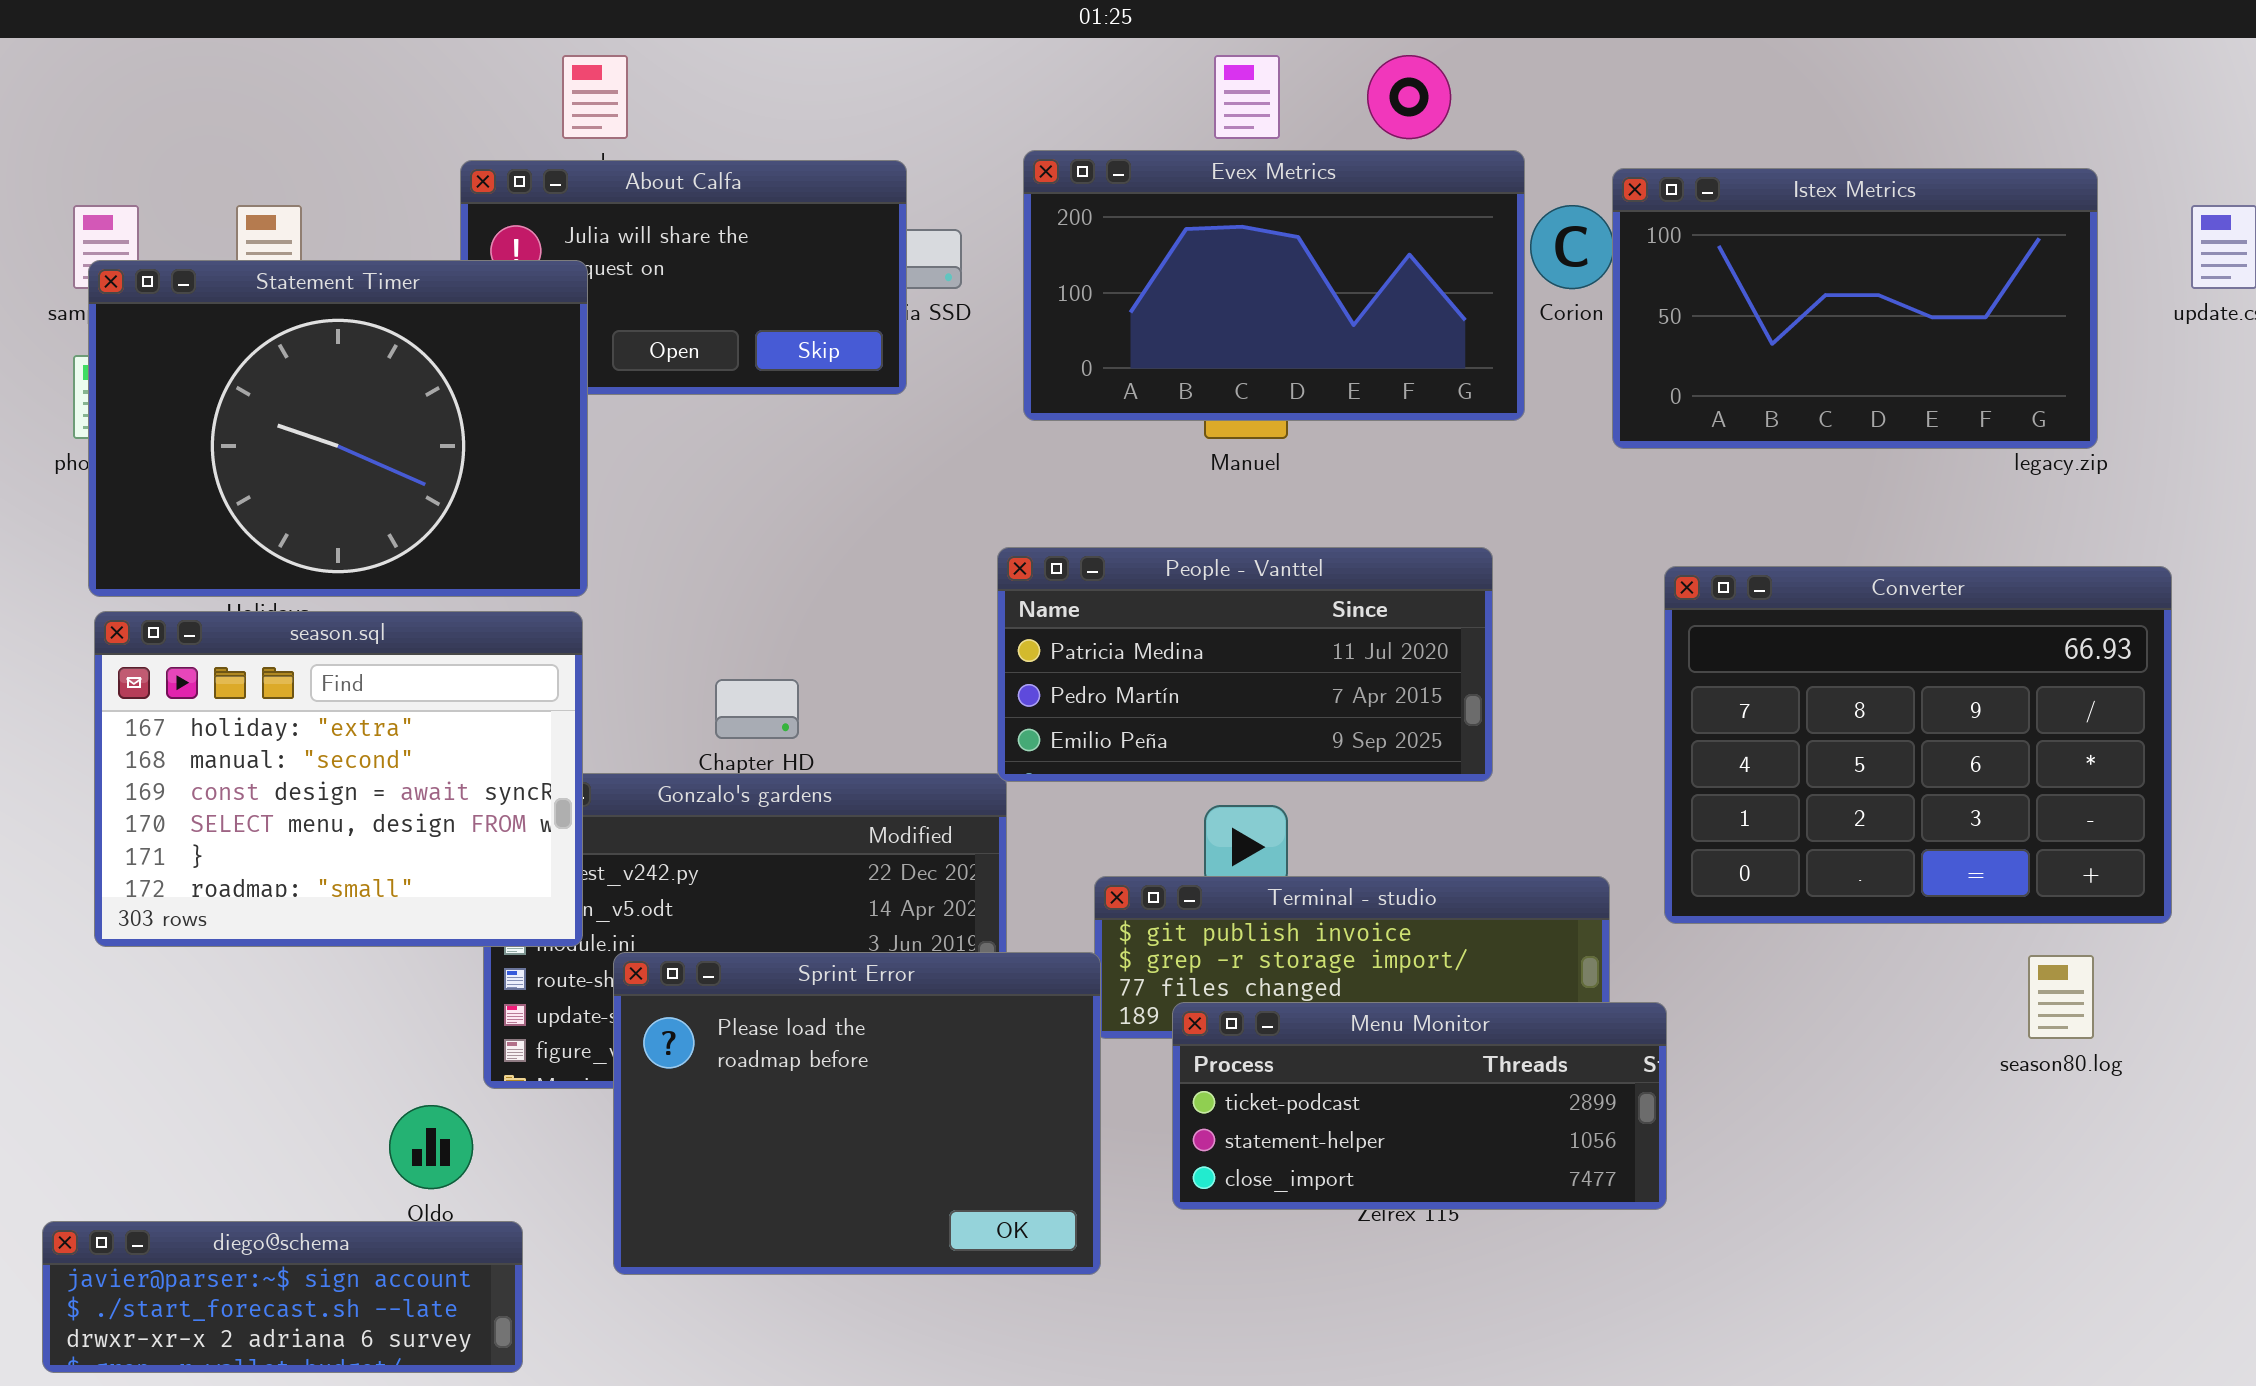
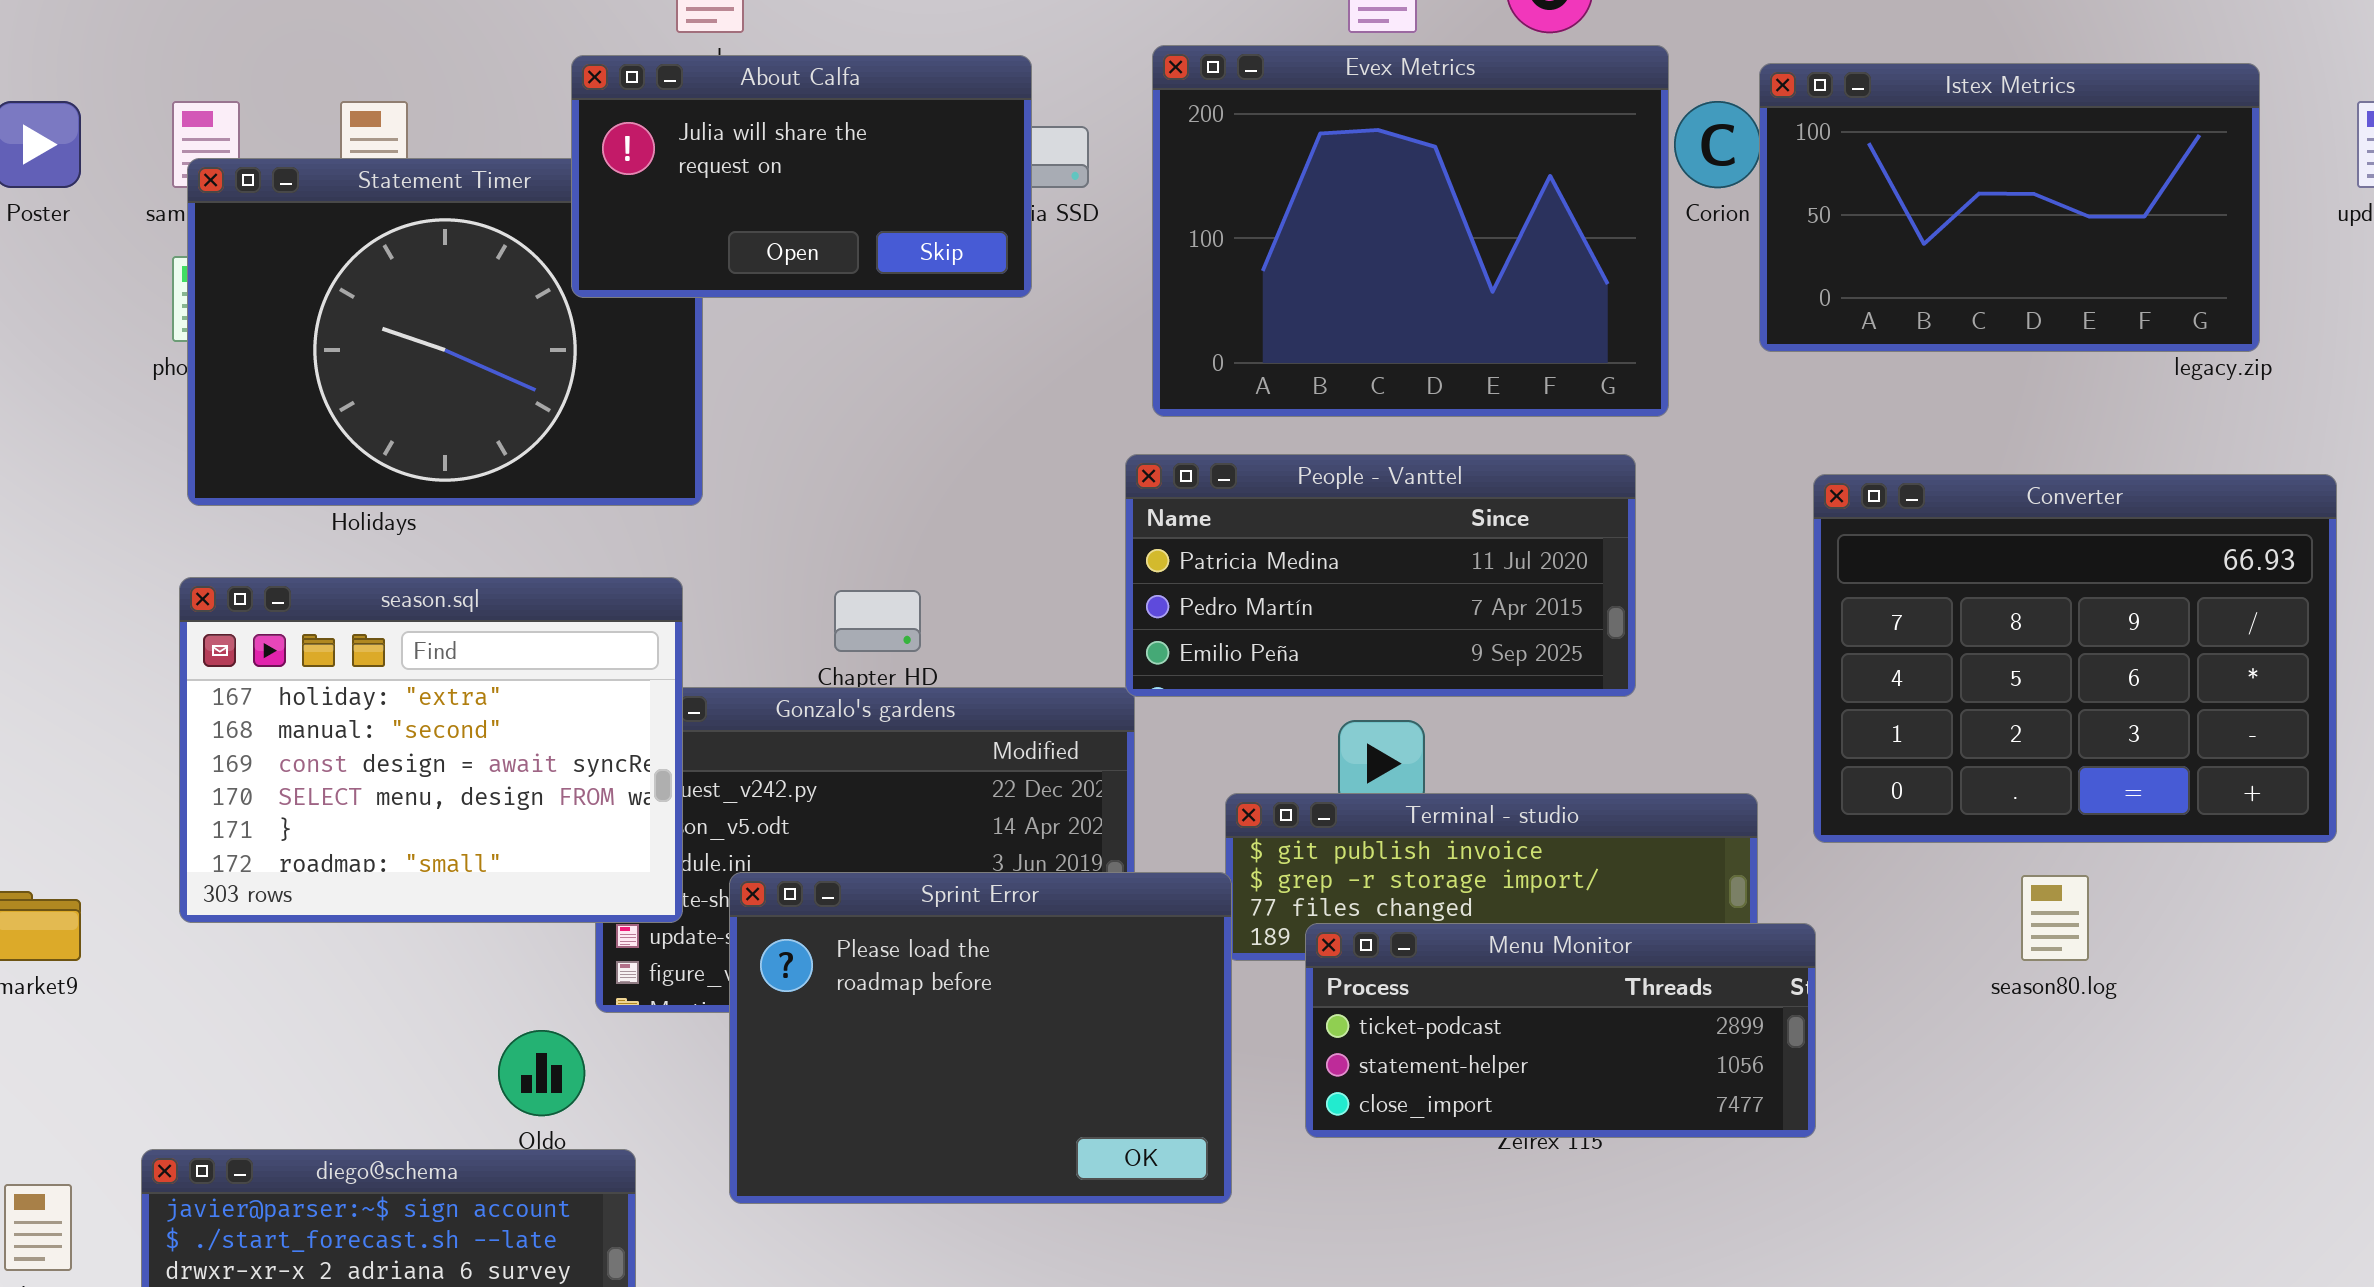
Evex Metrics: [1023,150,1525,421] -> [1152,45,1669,417], resized
About Calfa: [460,160,907,395] -> [571,55,1032,298], raised
season.sql: [94,611,583,947] -> [179,577,683,923], moved
season80.log: [2028,955,2094,1039] -> [2021,875,2089,961], moved

